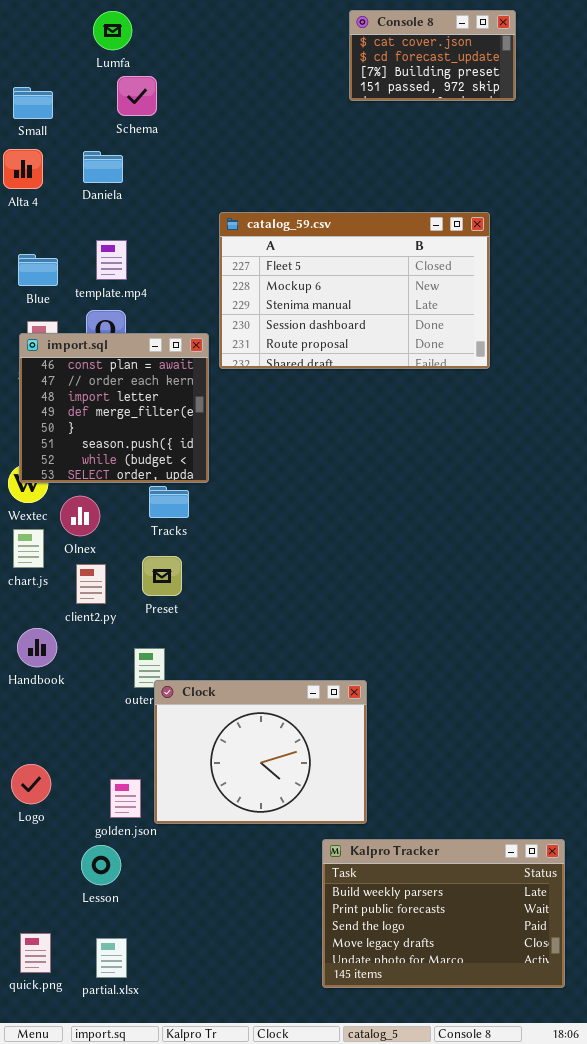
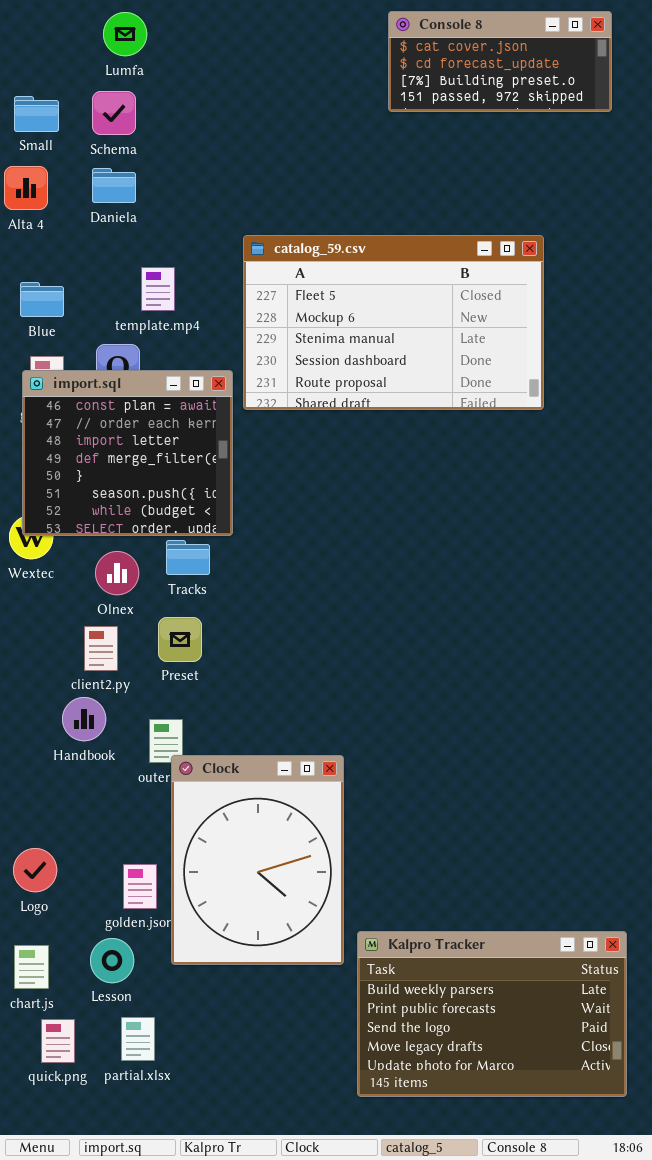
Console 8: [349,10,516,101] -> [388,11,612,112], resized
Schema: [117,76,157,116] -> [92,91,136,135], moved
template.mp4: [96,240,127,280] -> [141,267,175,311], moved
Olnex: [60,496,100,536] -> [95,551,139,595], moved
chart.js: [13,529,44,568] -> [14,945,49,989], moved
Handbook: [17,628,57,667] -> [62,697,106,741], moved
Clock: [154,680,367,824] -> [171,755,344,965], resized
quick.png: [20,933,51,973] -> [41,1019,75,1063], moved
partial.xlsx: [96,938,127,978] -> [121,1017,155,1061], moved

